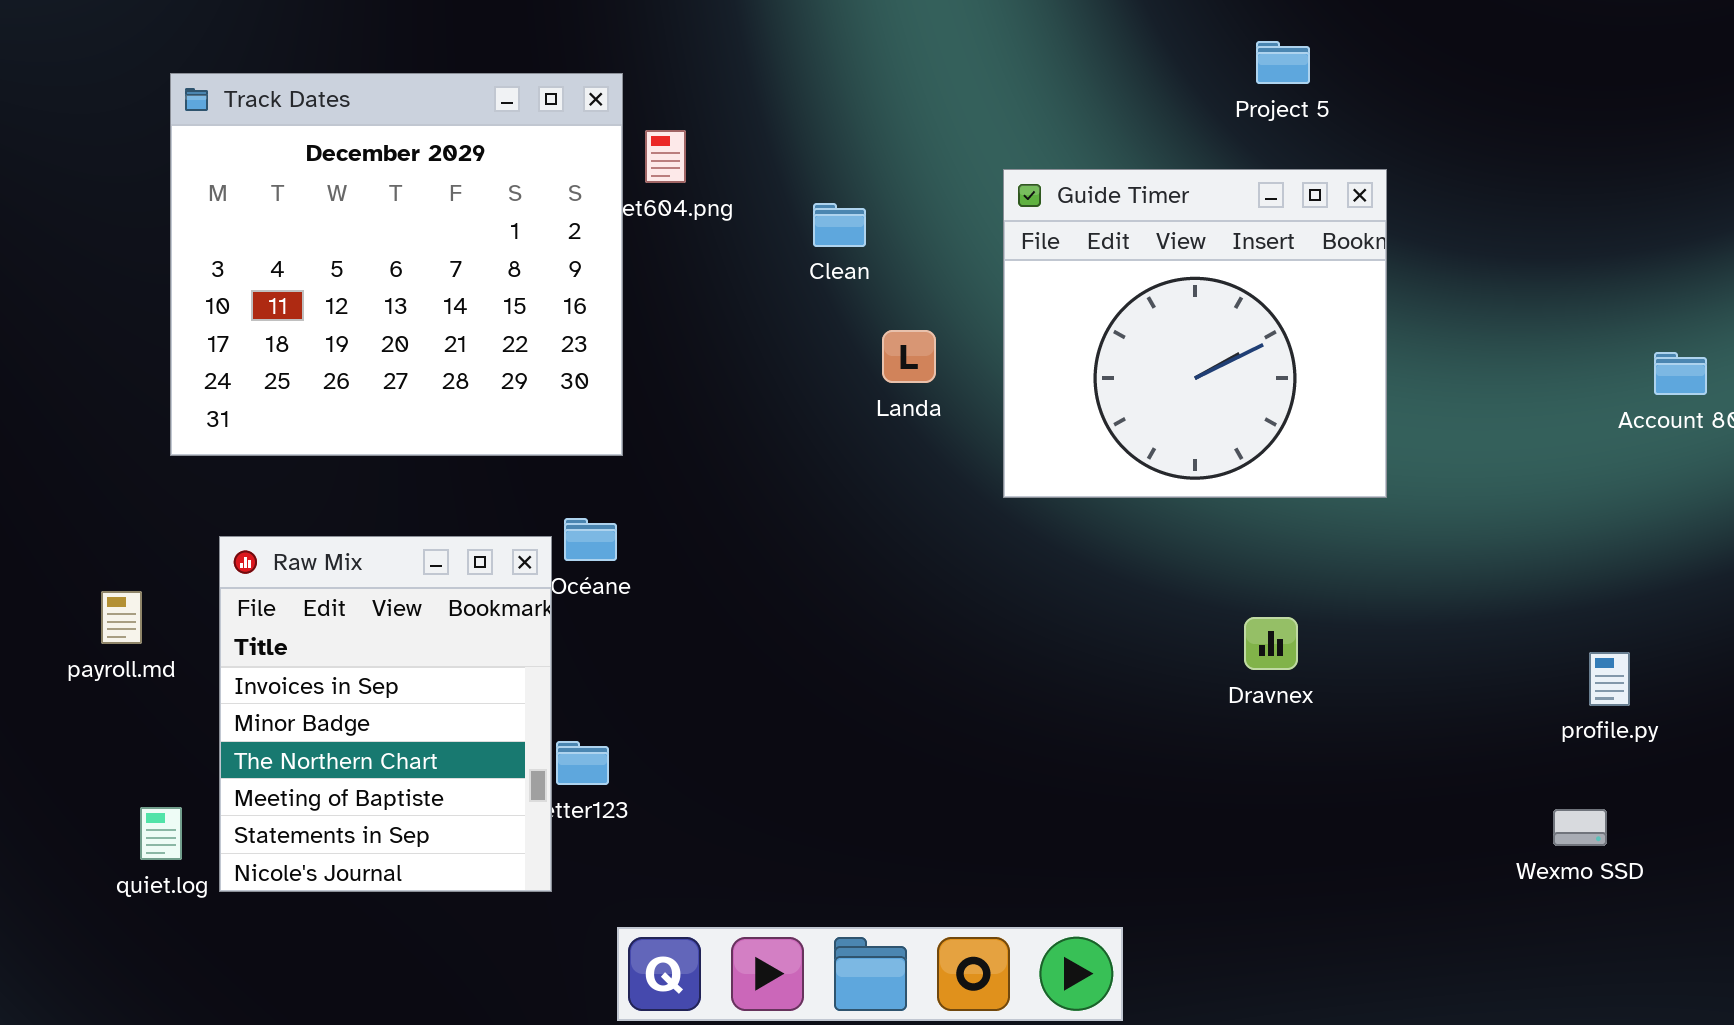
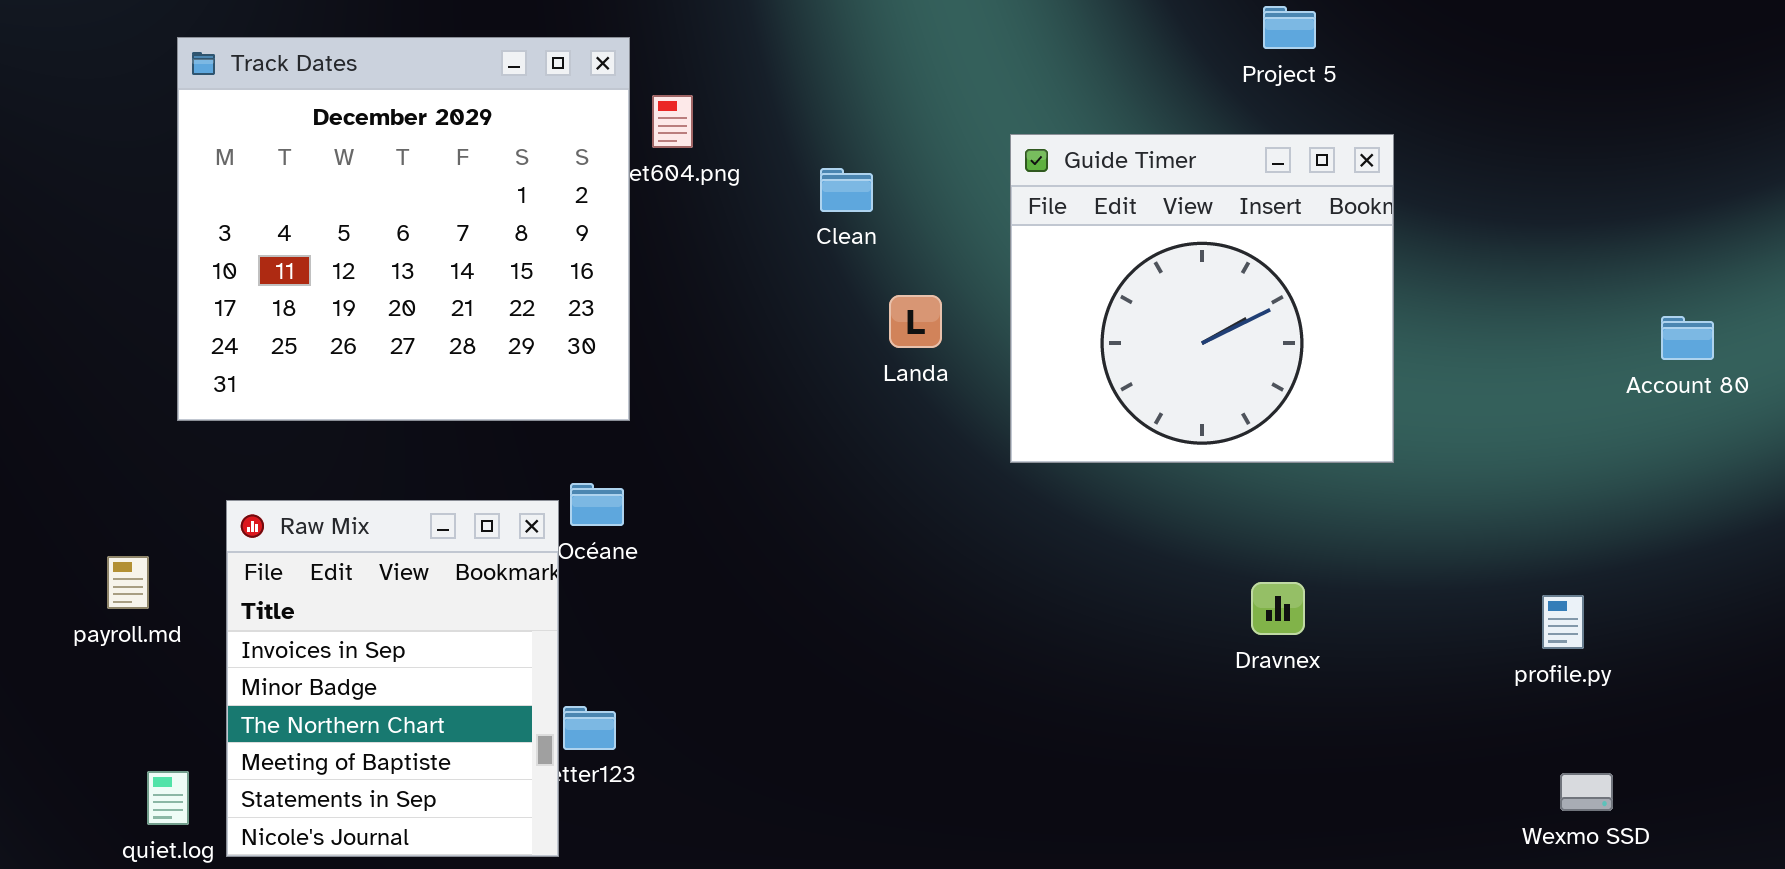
profile.py: [1589,652,1630,706] -> [1542,595,1584,649], moved

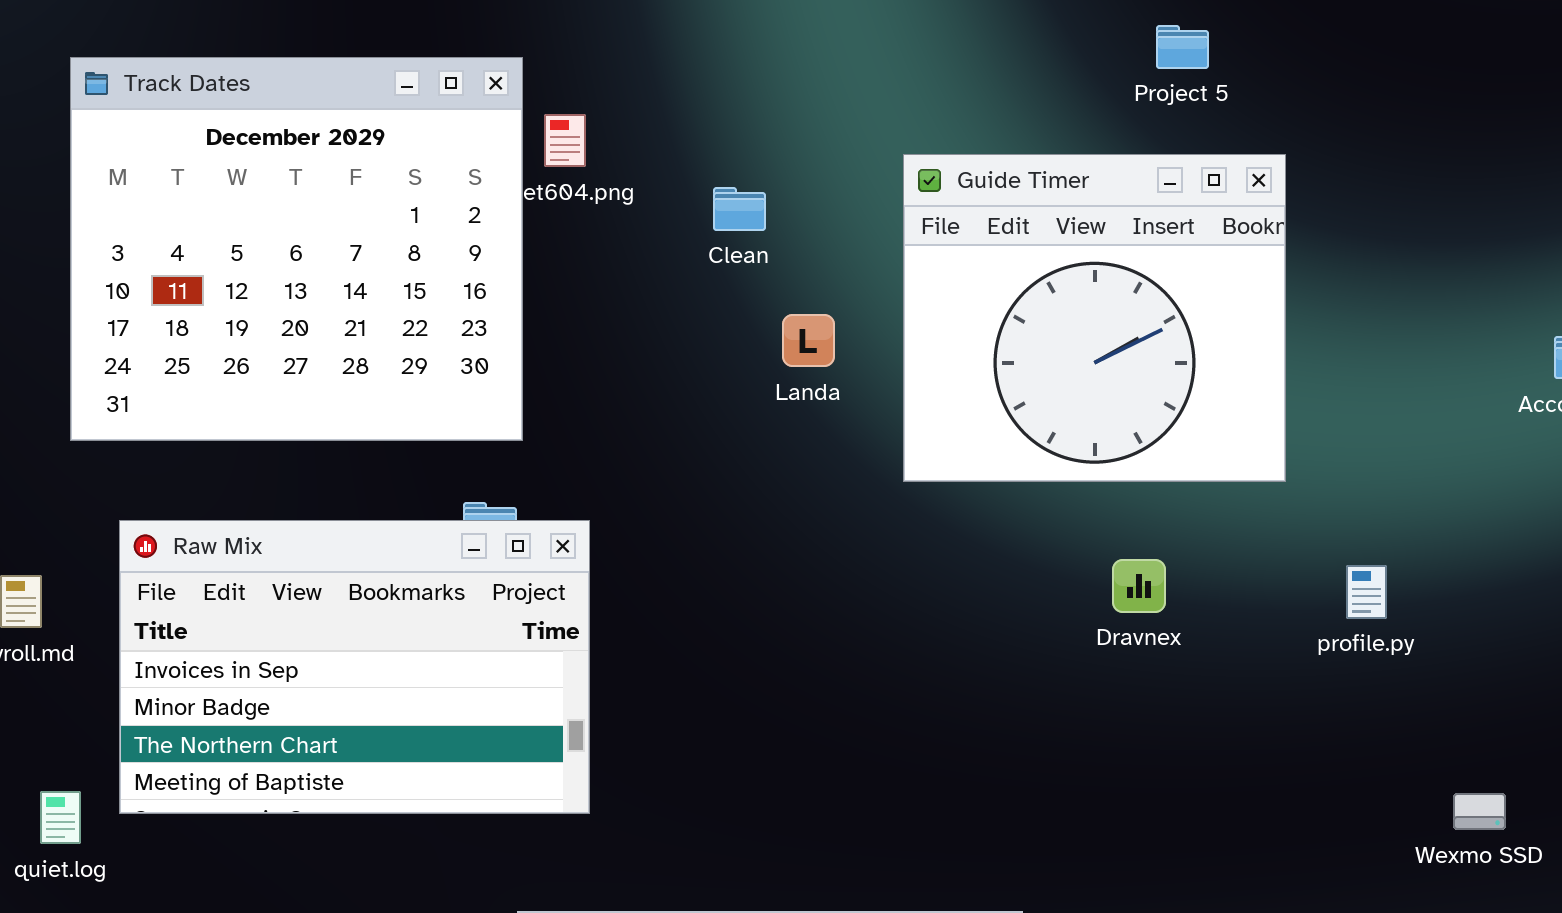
Raw Mix: [226,500,559,857] -> [119,520,590,814], resized
Dravnex: [1251,582,1305,635] -> [1112,559,1166,613], moved
profile.py: [1542,595,1584,649] -> [1346,565,1387,619], moved

